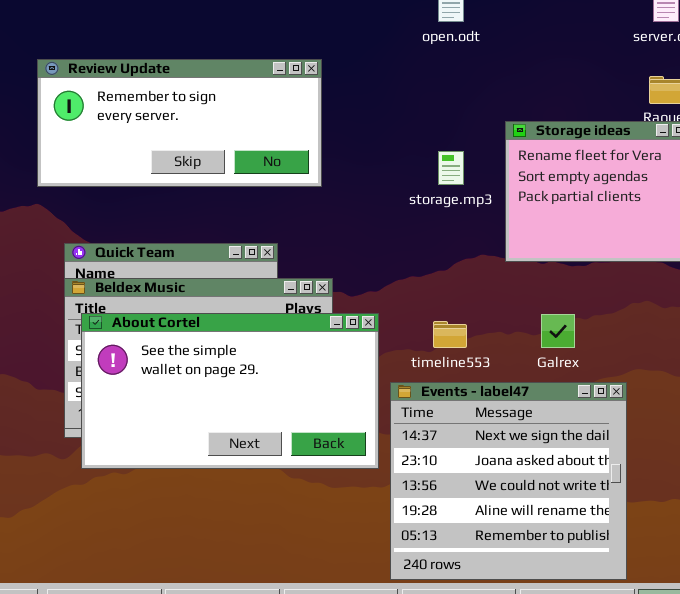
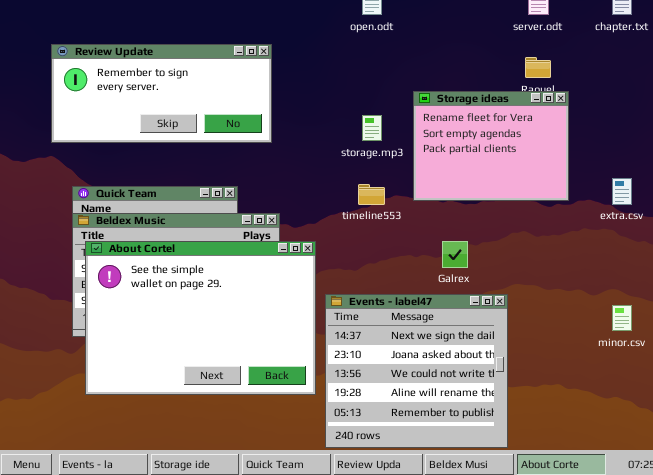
About Cortel: [81,313,379,469] -> [85,241,316,395], resized
timeline553: [433,321,467,348] -> [358,184,385,205], moved

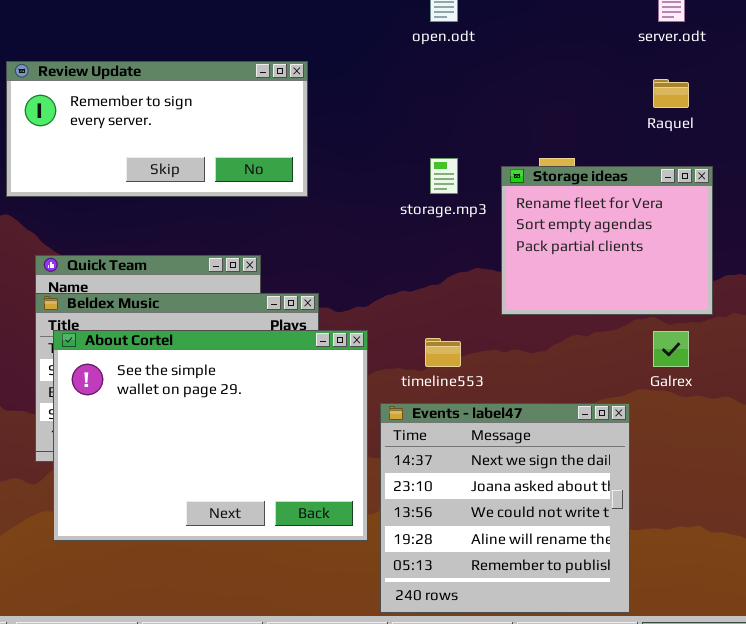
Storage ideas: [413,91,569,201] -> [501,166,713,315], moved
timeline553: [358,184,385,205] -> [425,338,461,367], moved
Galrex: [442,241,468,268] -> [653,331,689,367], moved

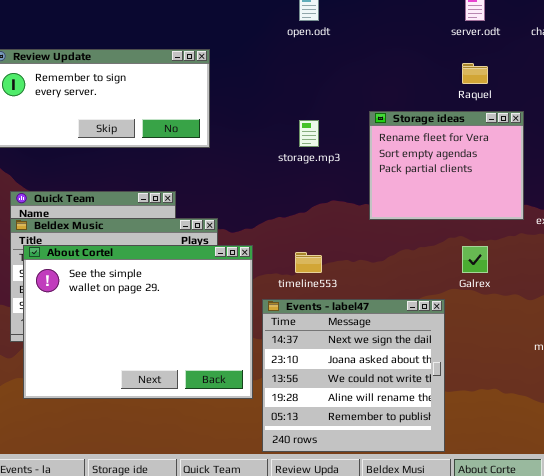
Storage ideas: [501,166,713,315] -> [369,111,524,220], moved

